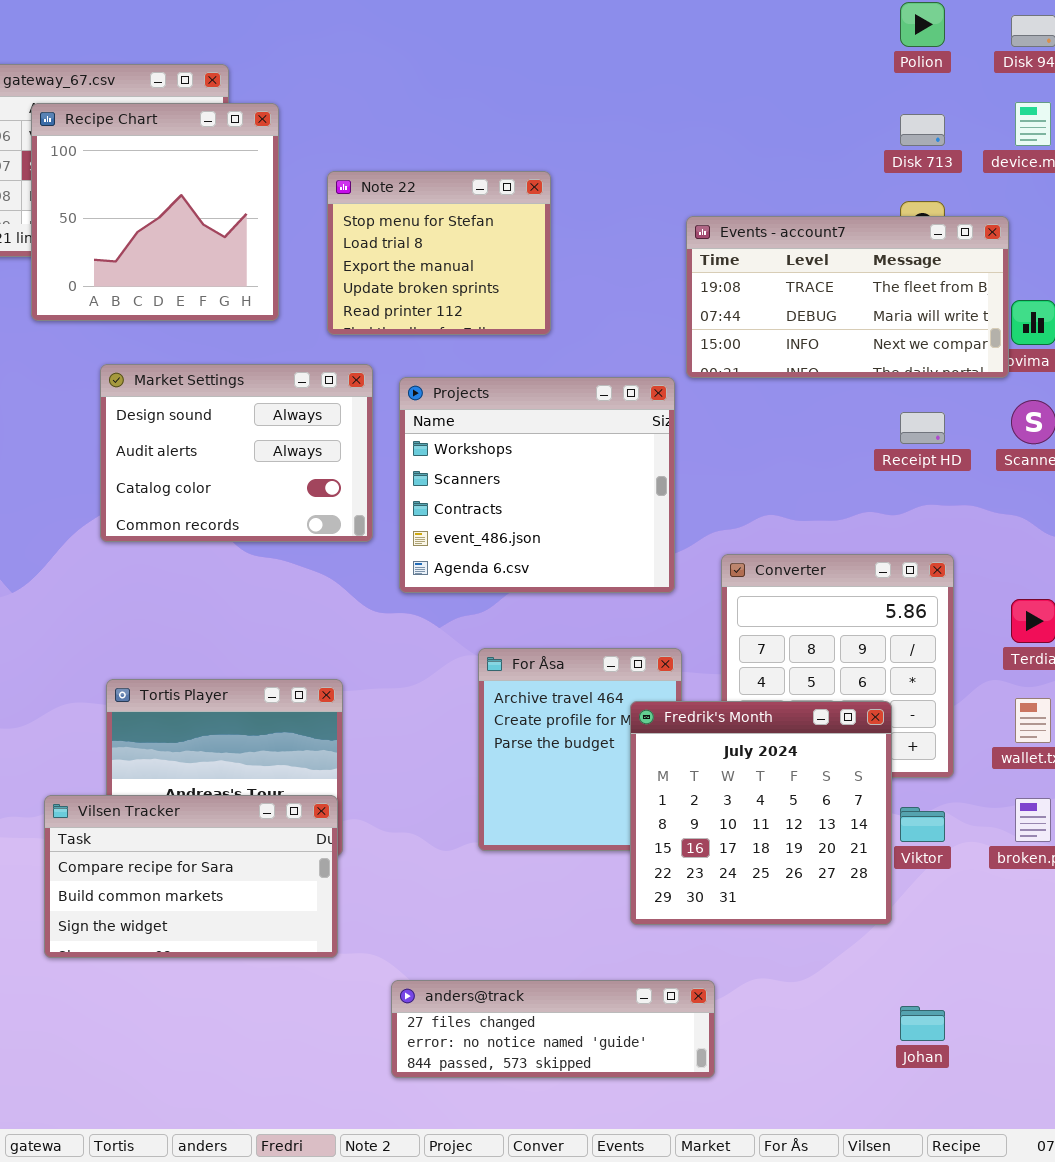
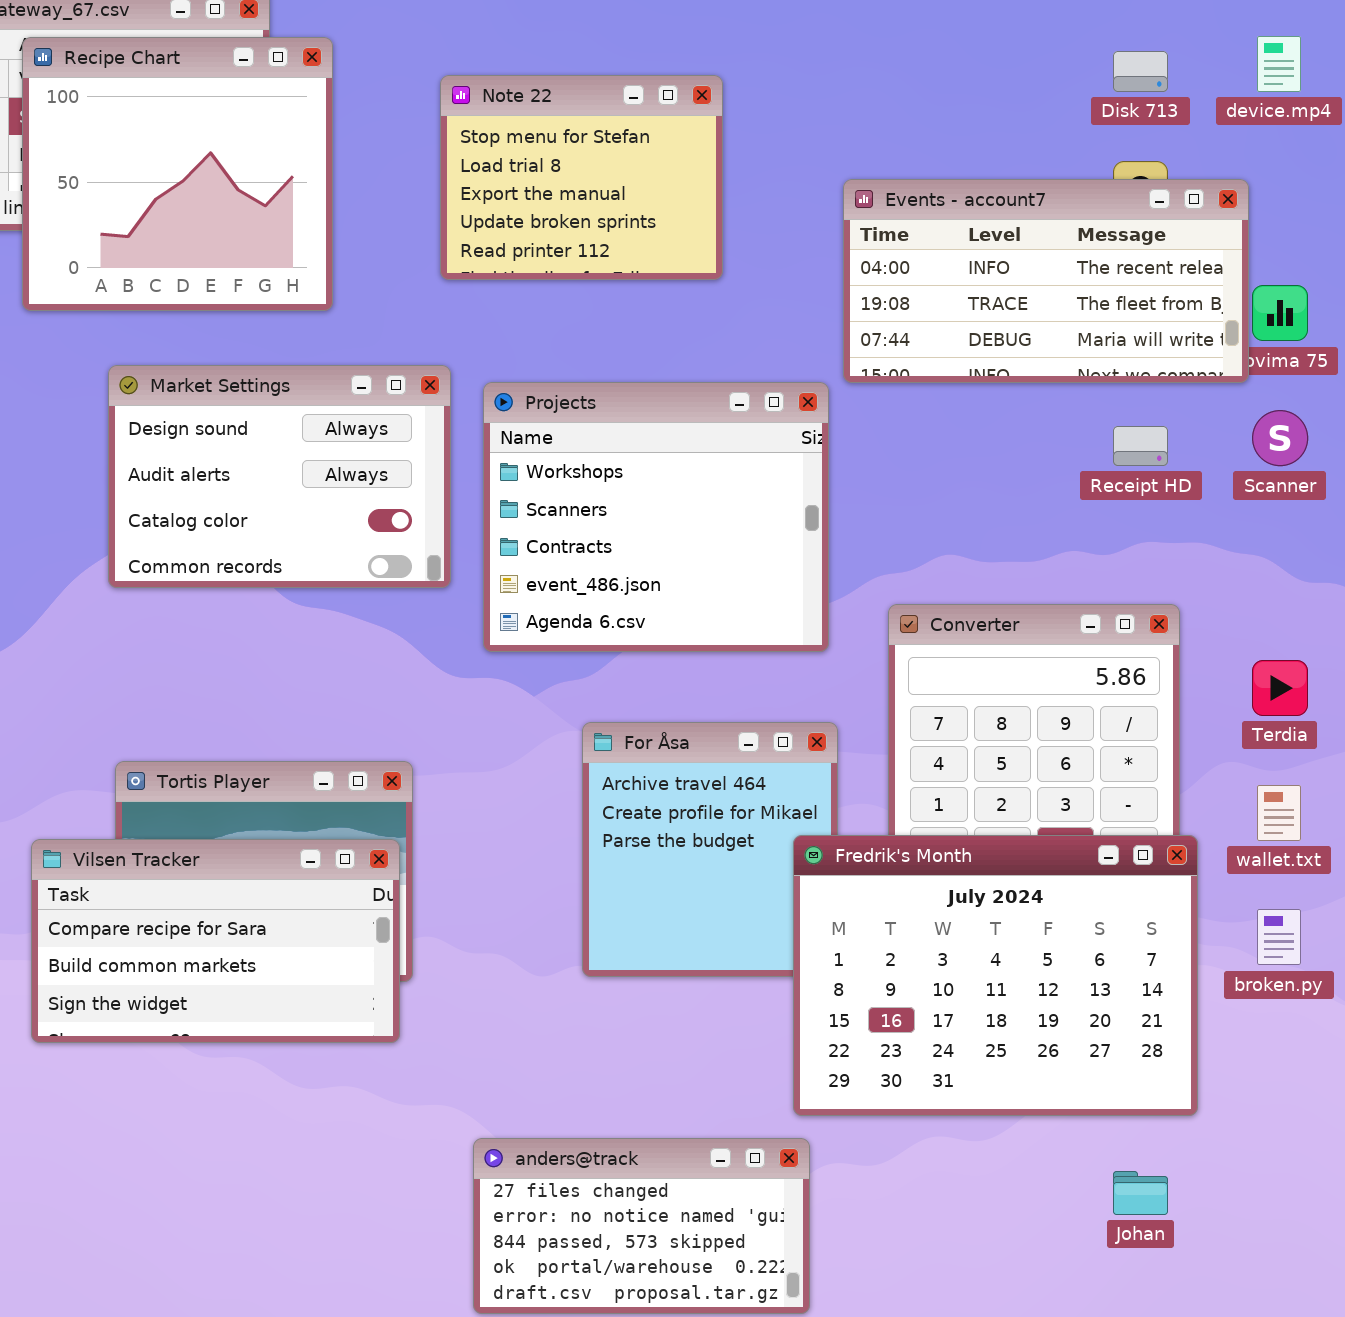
Note 22: [327,171,551,335] -> [440,75,723,280], moved
Events - account7: [686,216,1009,378] -> [843,179,1249,383], scrolled up 1 row
Fredrik's Month: [630,701,892,925] -> [793,835,1198,1116], moved, resized
Vilsen Tracker: [44,795,338,958] -> [31,839,400,1043], moved
anders@track: [391,980,715,1078] -> [473,1138,810,1314], resized

